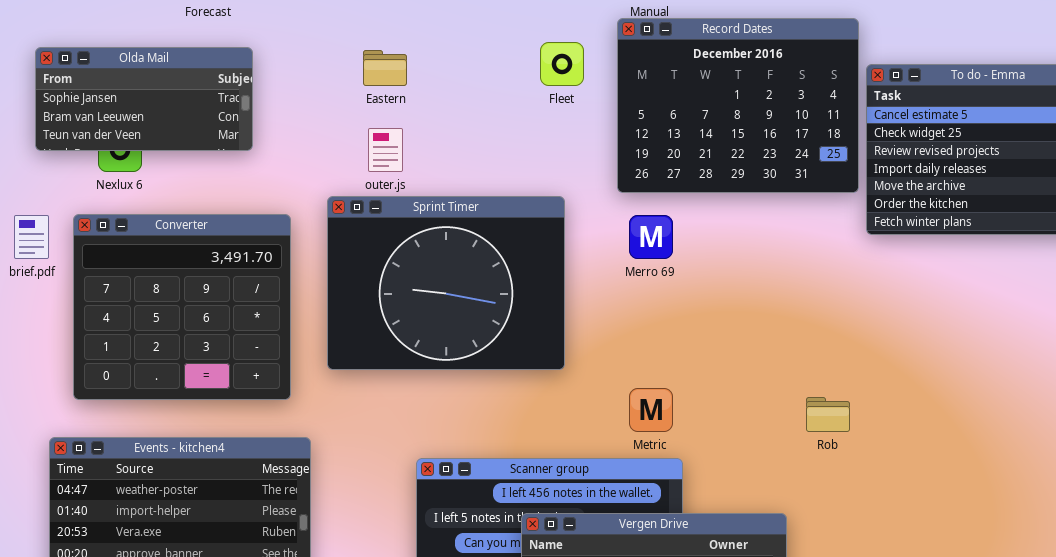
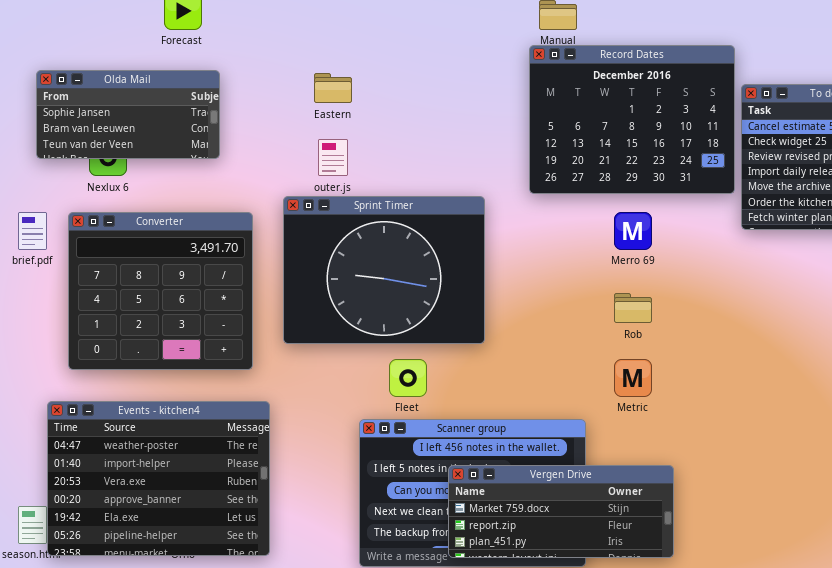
Fleet: [540,42,584,86] -> [389,359,427,397], moved
Merro 69: [629,215,673,259] -> [614,212,652,250], moved
Metric: [629,388,673,432] -> [614,359,652,397], moved
Rob: [806,397,850,432] -> [614,293,652,323], moved

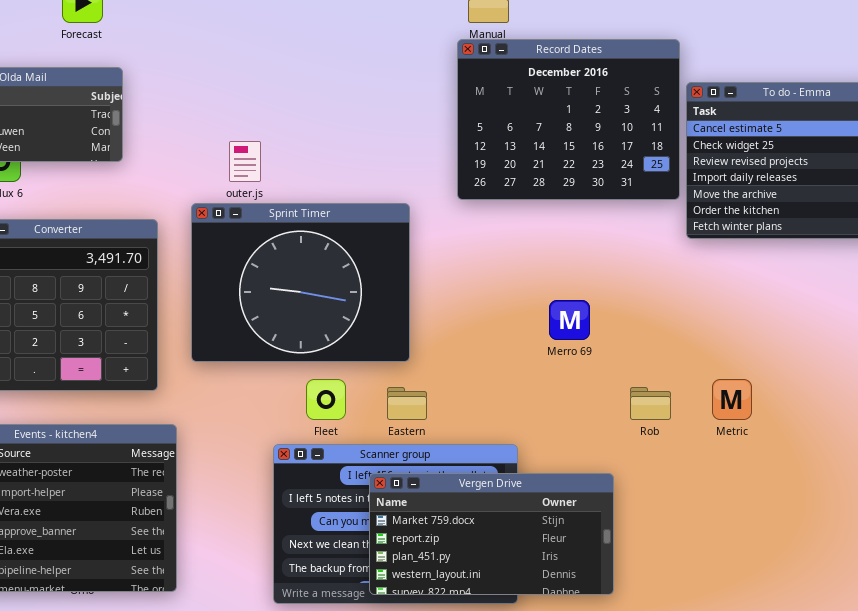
Eastern: [314,73,352,103] -> [387,387,427,420], moved
Merro 69: [614,212,652,250] -> [549,300,590,340], moved
Rob: [614,293,652,323] -> [630,387,671,420], moved
Metric: [614,359,652,397] -> [712,379,752,420], moved
Vergen Drive: [448,465,674,558] -> [369,473,614,595], resized

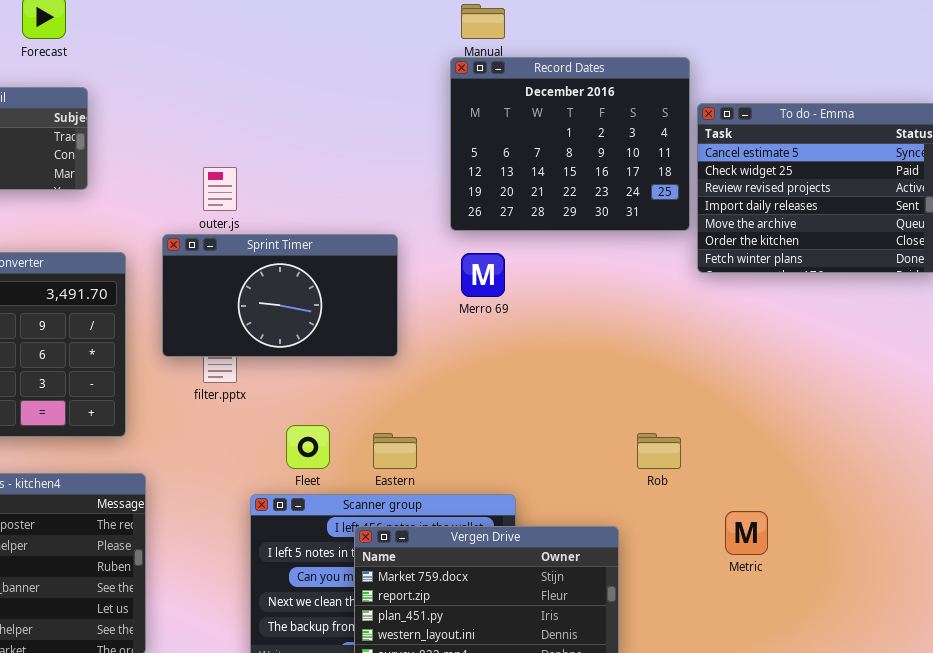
Sprint Timer: [191,203,410,362] -> [162,234,398,357], resized
Merro 69: [549,300,590,340] -> [461,253,505,297], moved
Metric: [712,379,752,420] -> [725,511,768,555], moved

